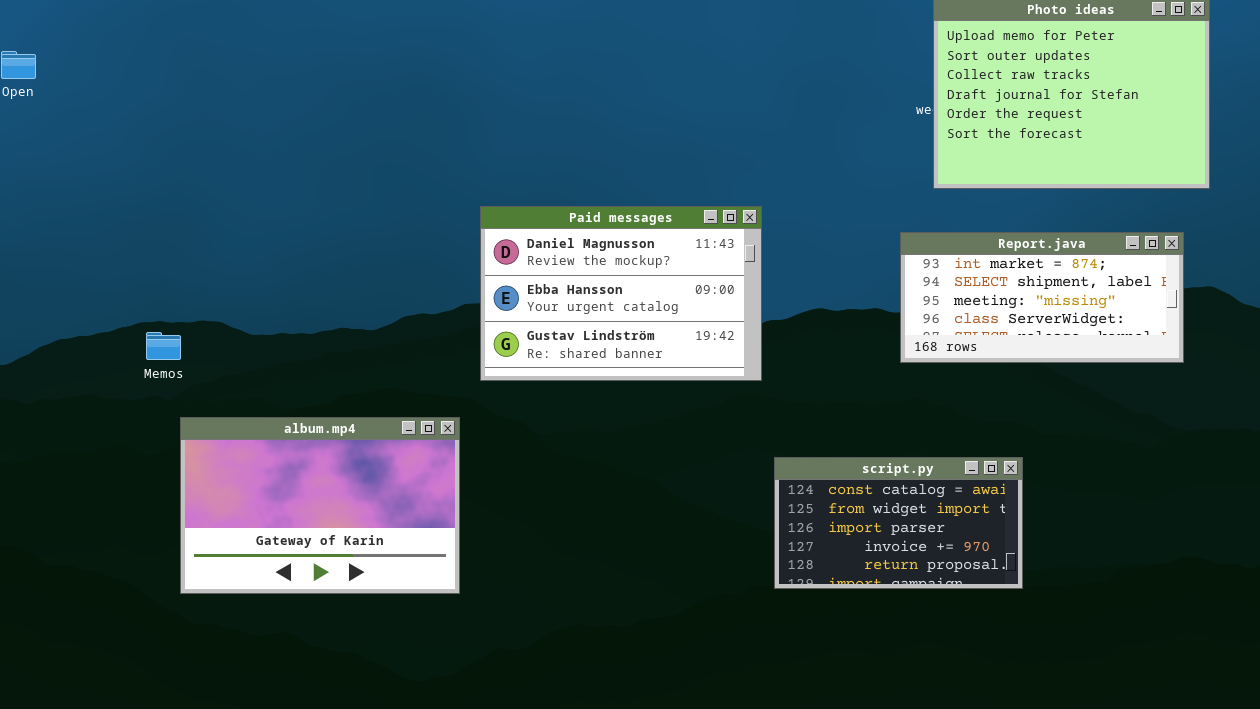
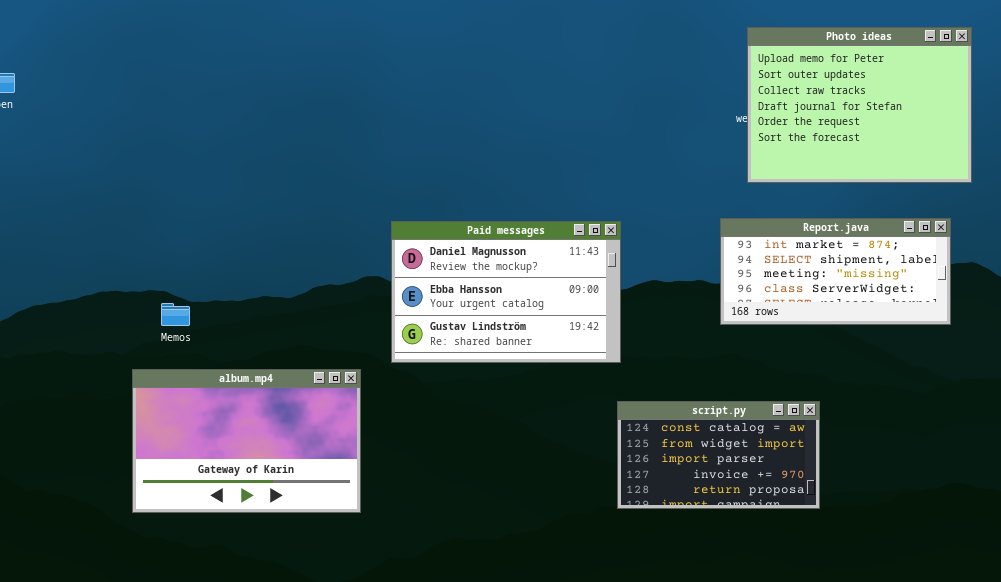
Paid messages: [480,206,762,381] -> [391,221,621,363], moved
Memos: [146,332,181,360] -> [161,303,190,326], moved

